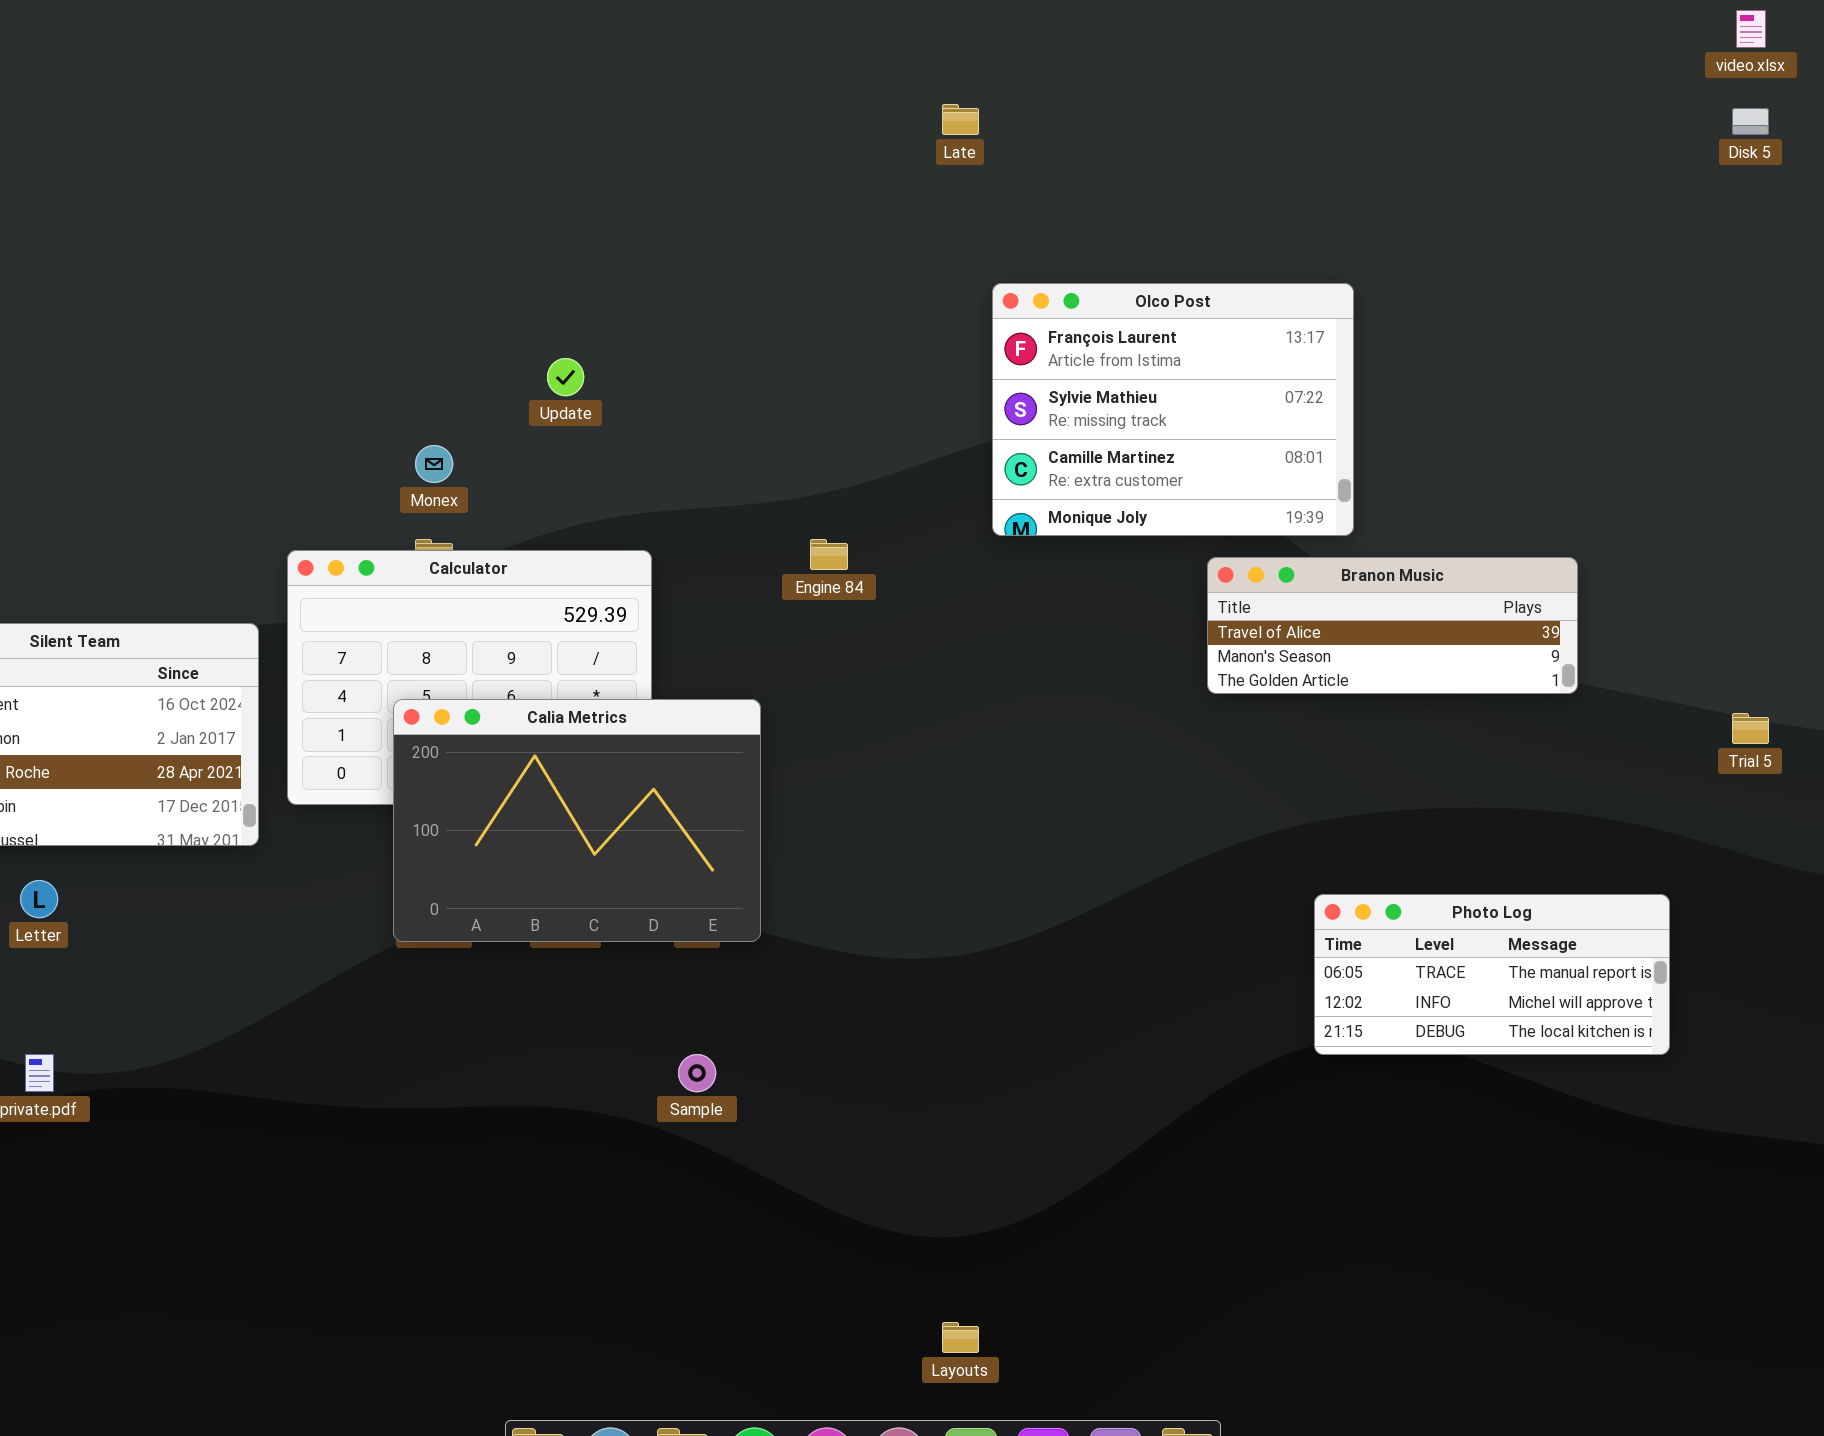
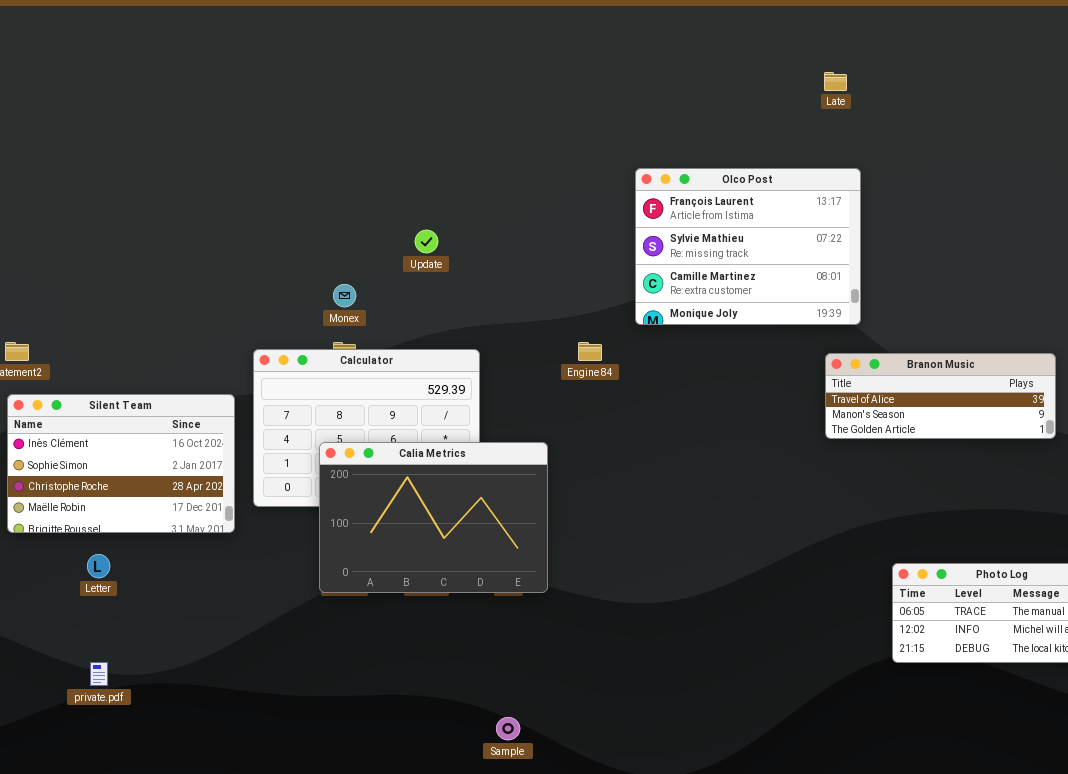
Late: [942,104,979,135] -> [824,72,847,91], moved
Olco Post: [992,283,1354,536] -> [635,168,861,325], moved
Sample: [678,1054,716,1092] -> [496,717,520,740], moved

